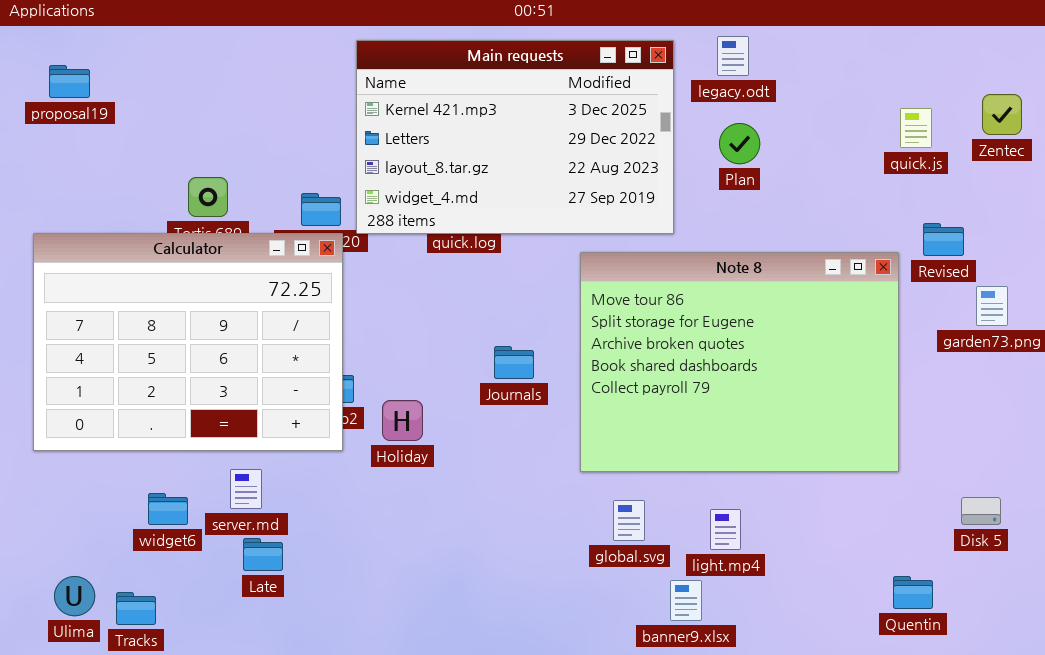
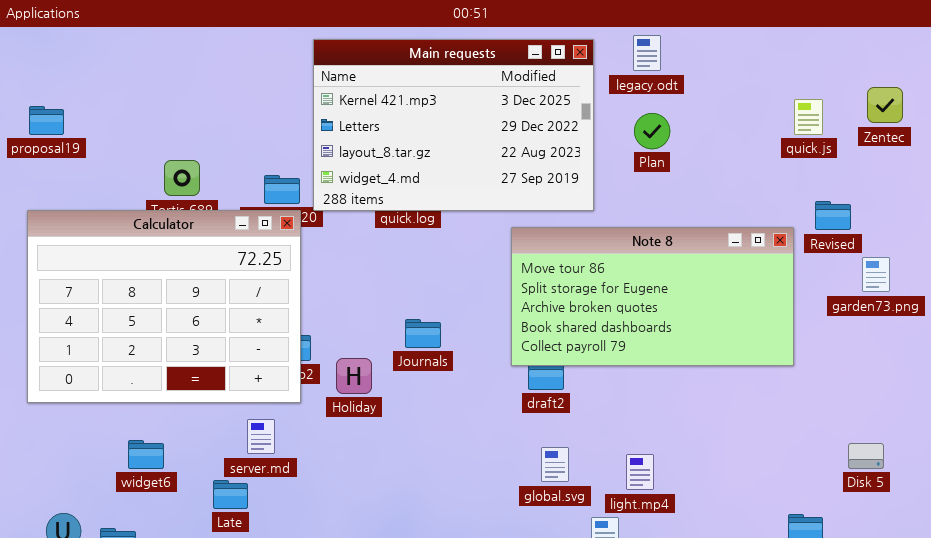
proposal19: [49,65,90,98] -> [29,106,64,135], moved
Note 8: [580,252,899,472] -> [511,227,794,366], resized
Journals: [494,346,534,379] -> [405,319,441,348], moved
server.md: [230,469,262,509] -> [247,419,275,454], moved

